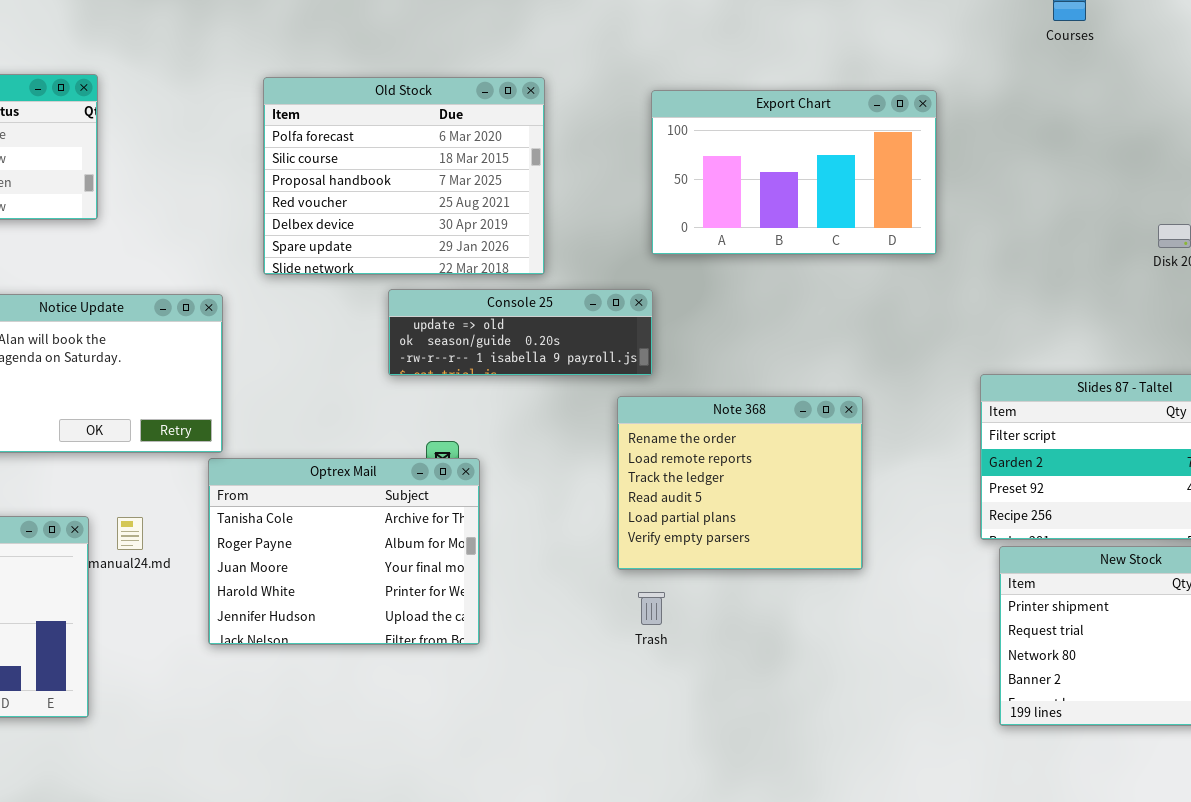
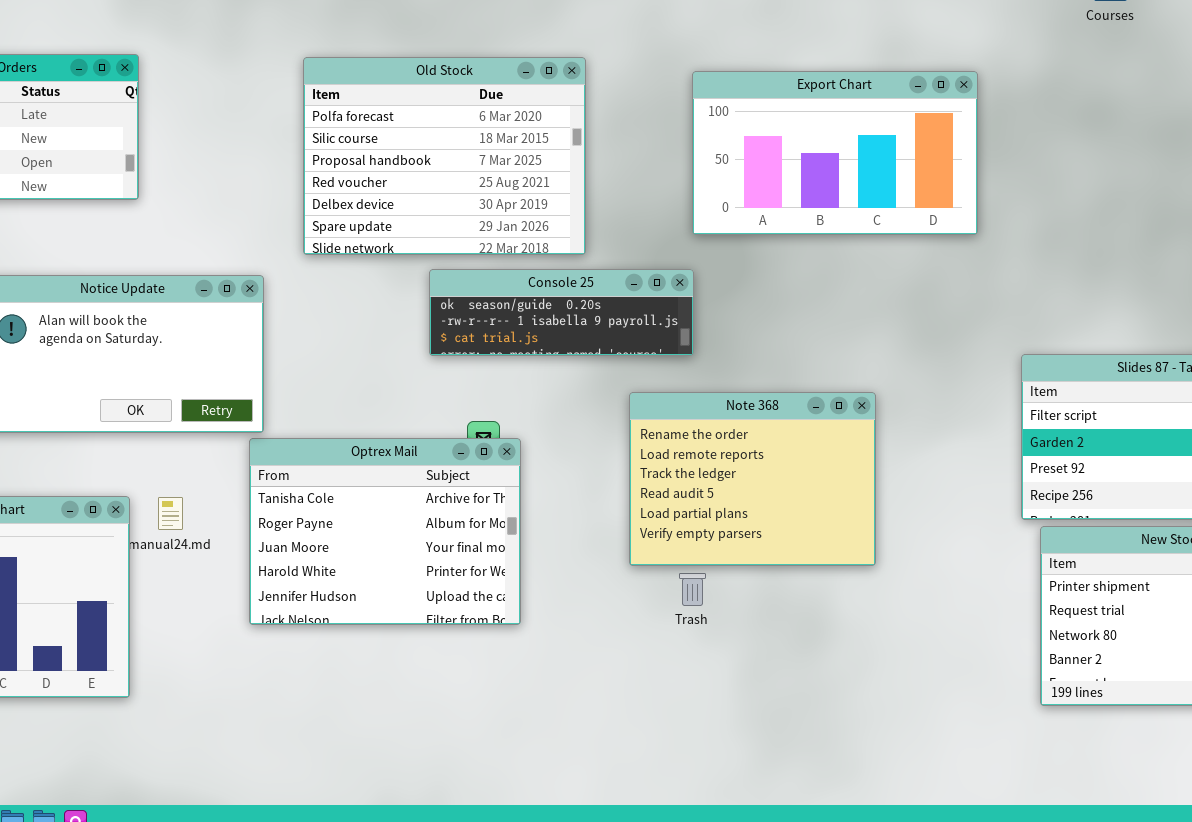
Console 25: [388,289,653,376] -> [429,269,694,356], scrolled down 1 row
Note 368: [617,396,863,570] -> [629,392,876,566], moved

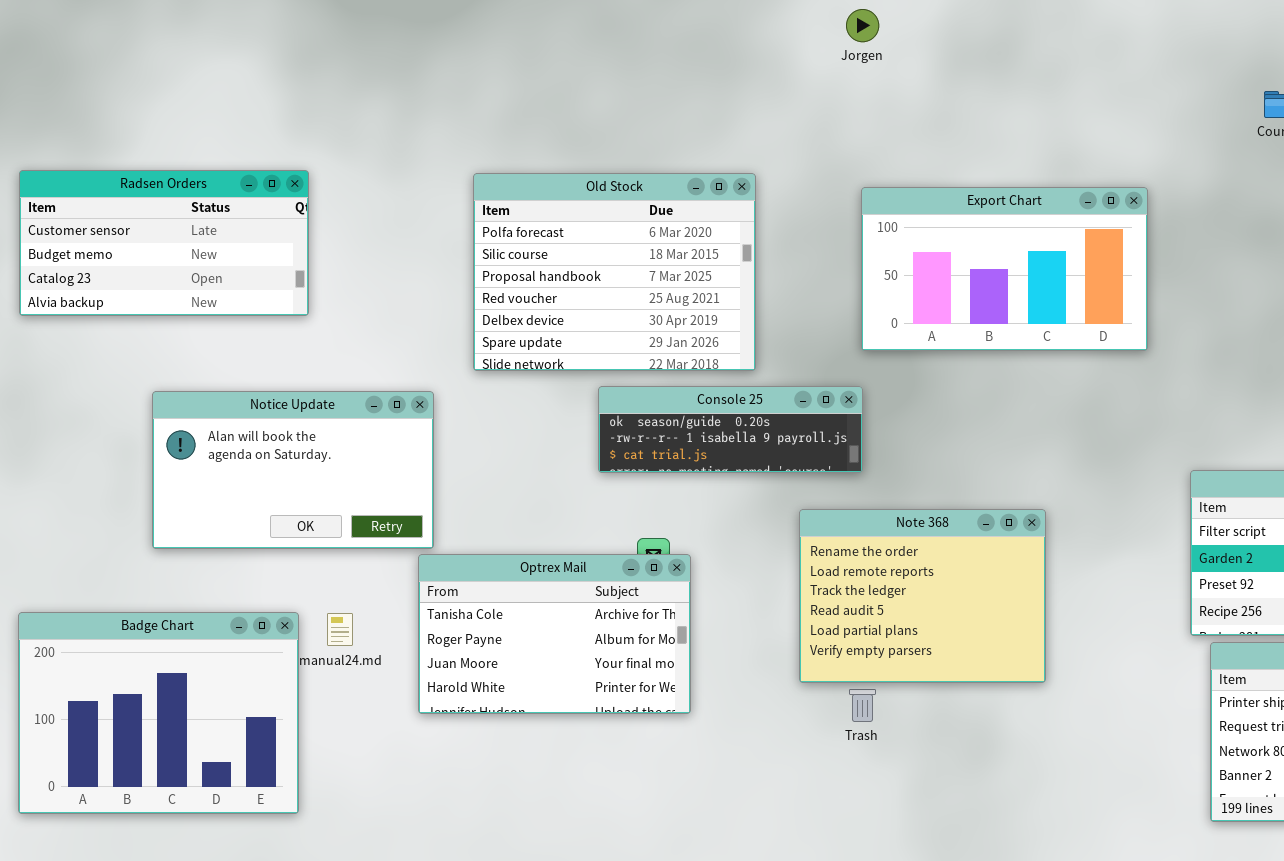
Optrex Mail: [249,438,521,625] -> [418,554,691,714], resized

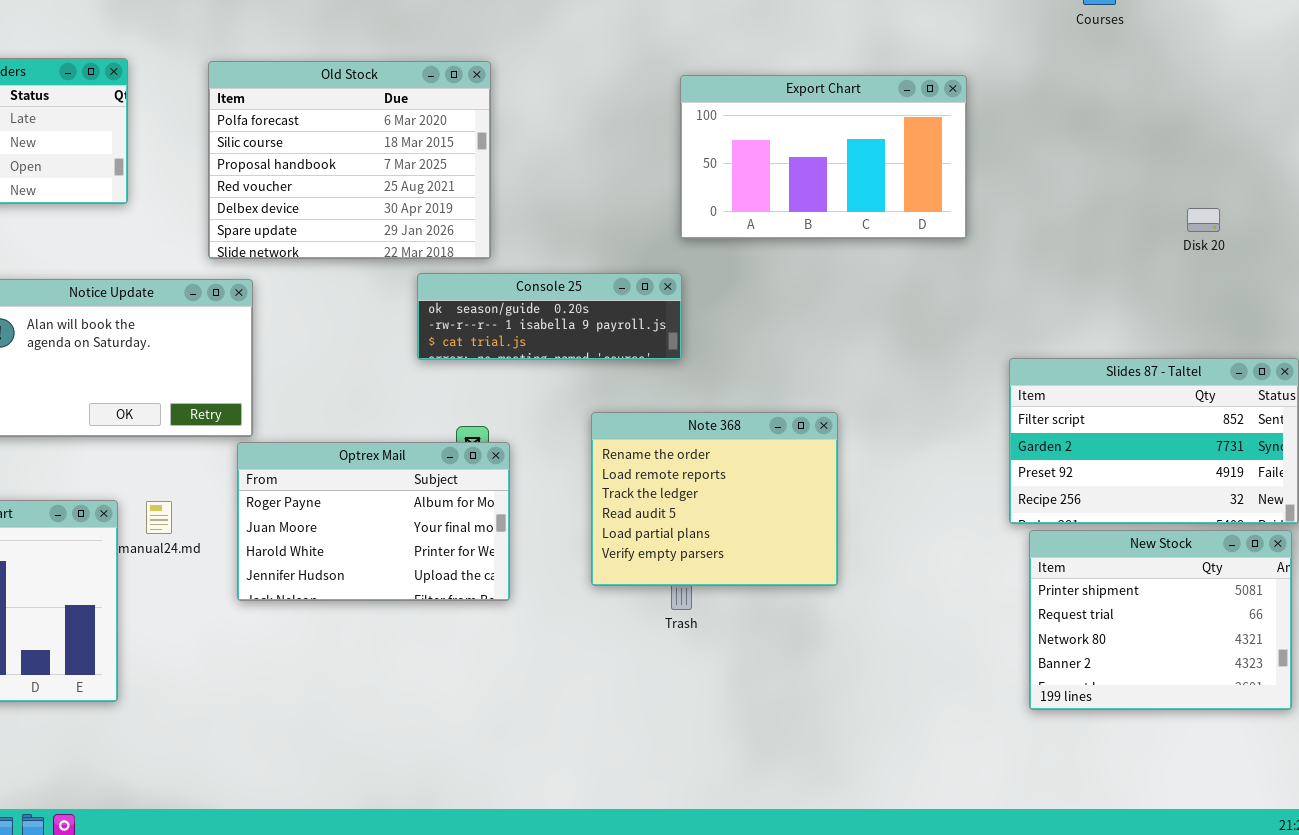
Old Stock: [473,173,756,371] -> [208,61,491,259], moved
Note 368: [799,509,1046,683] -> [591,412,838,586], moved
Optrex Mail: [418,554,691,714] -> [237,442,510,601], scrolled down 1 row

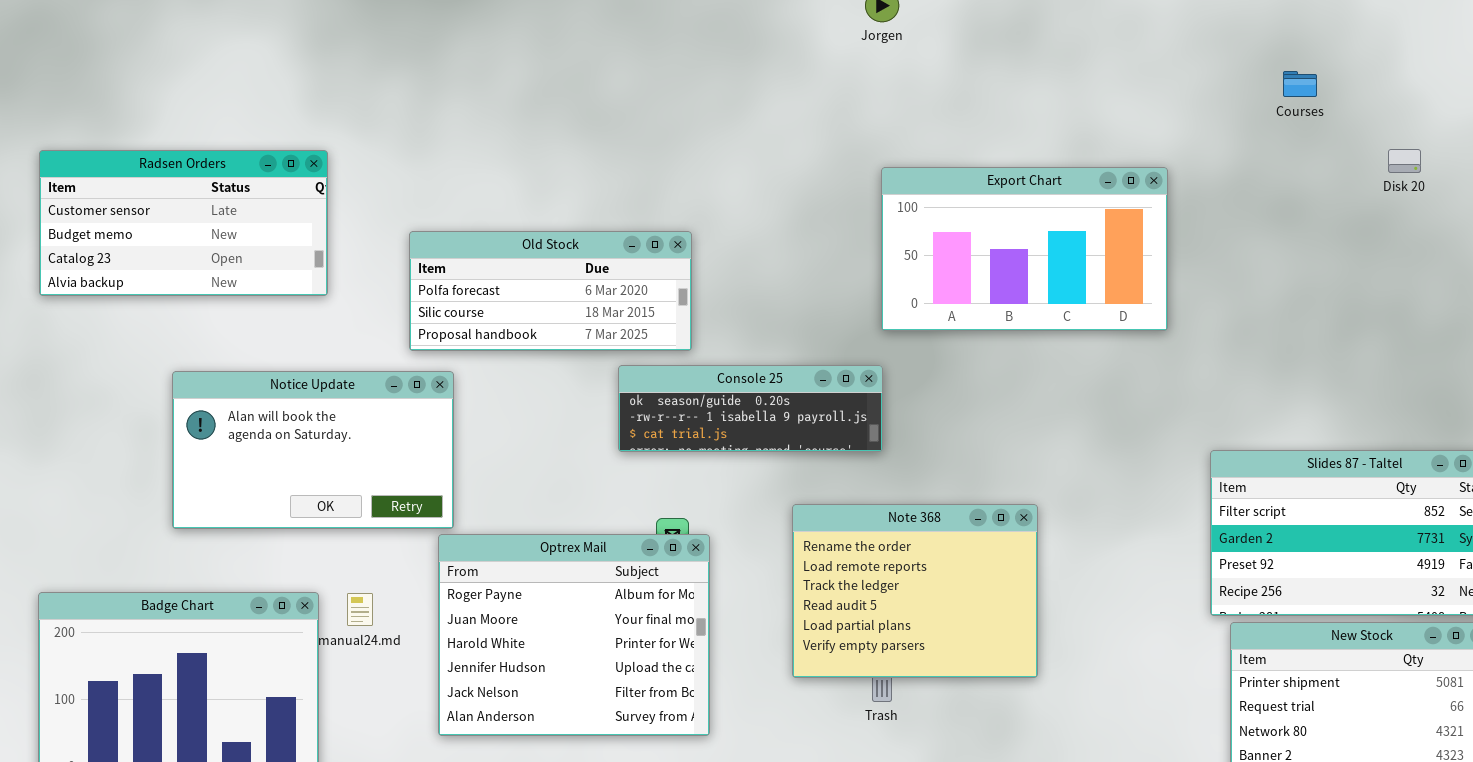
Old Stock: [208,61,491,259] -> [409,231,692,351], resized
Disk 20: [1187,208,1220,232] -> [1388,149,1421,173], moved
Optrex Mail: [237,442,510,601] -> [438,534,710,736], resized

